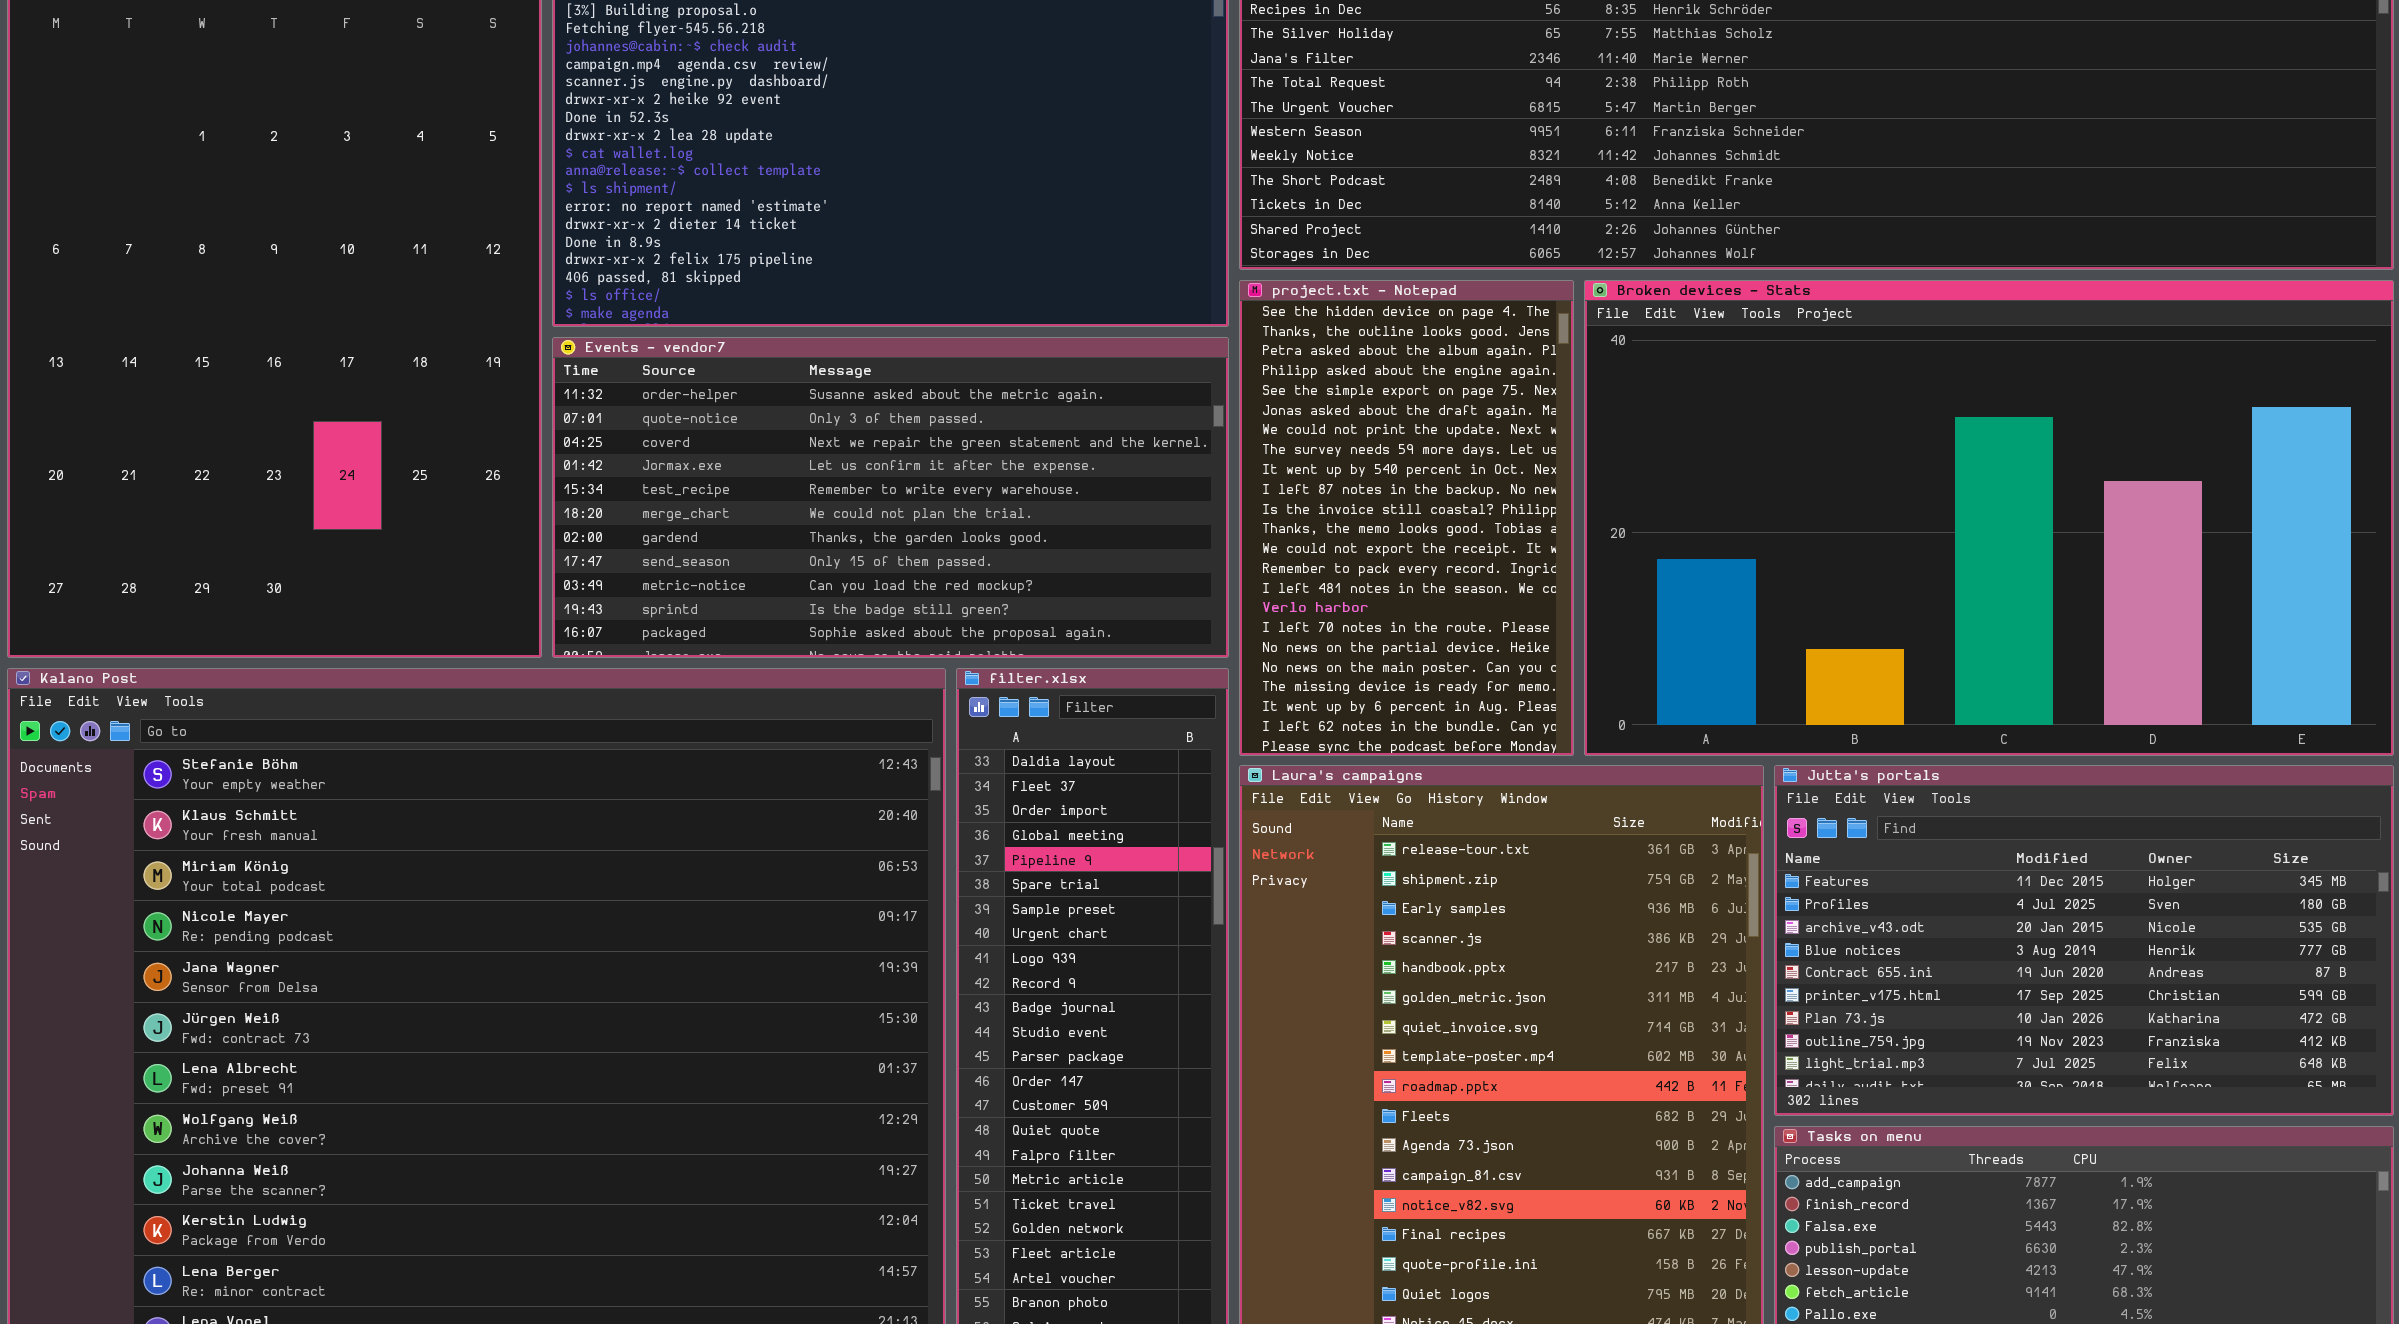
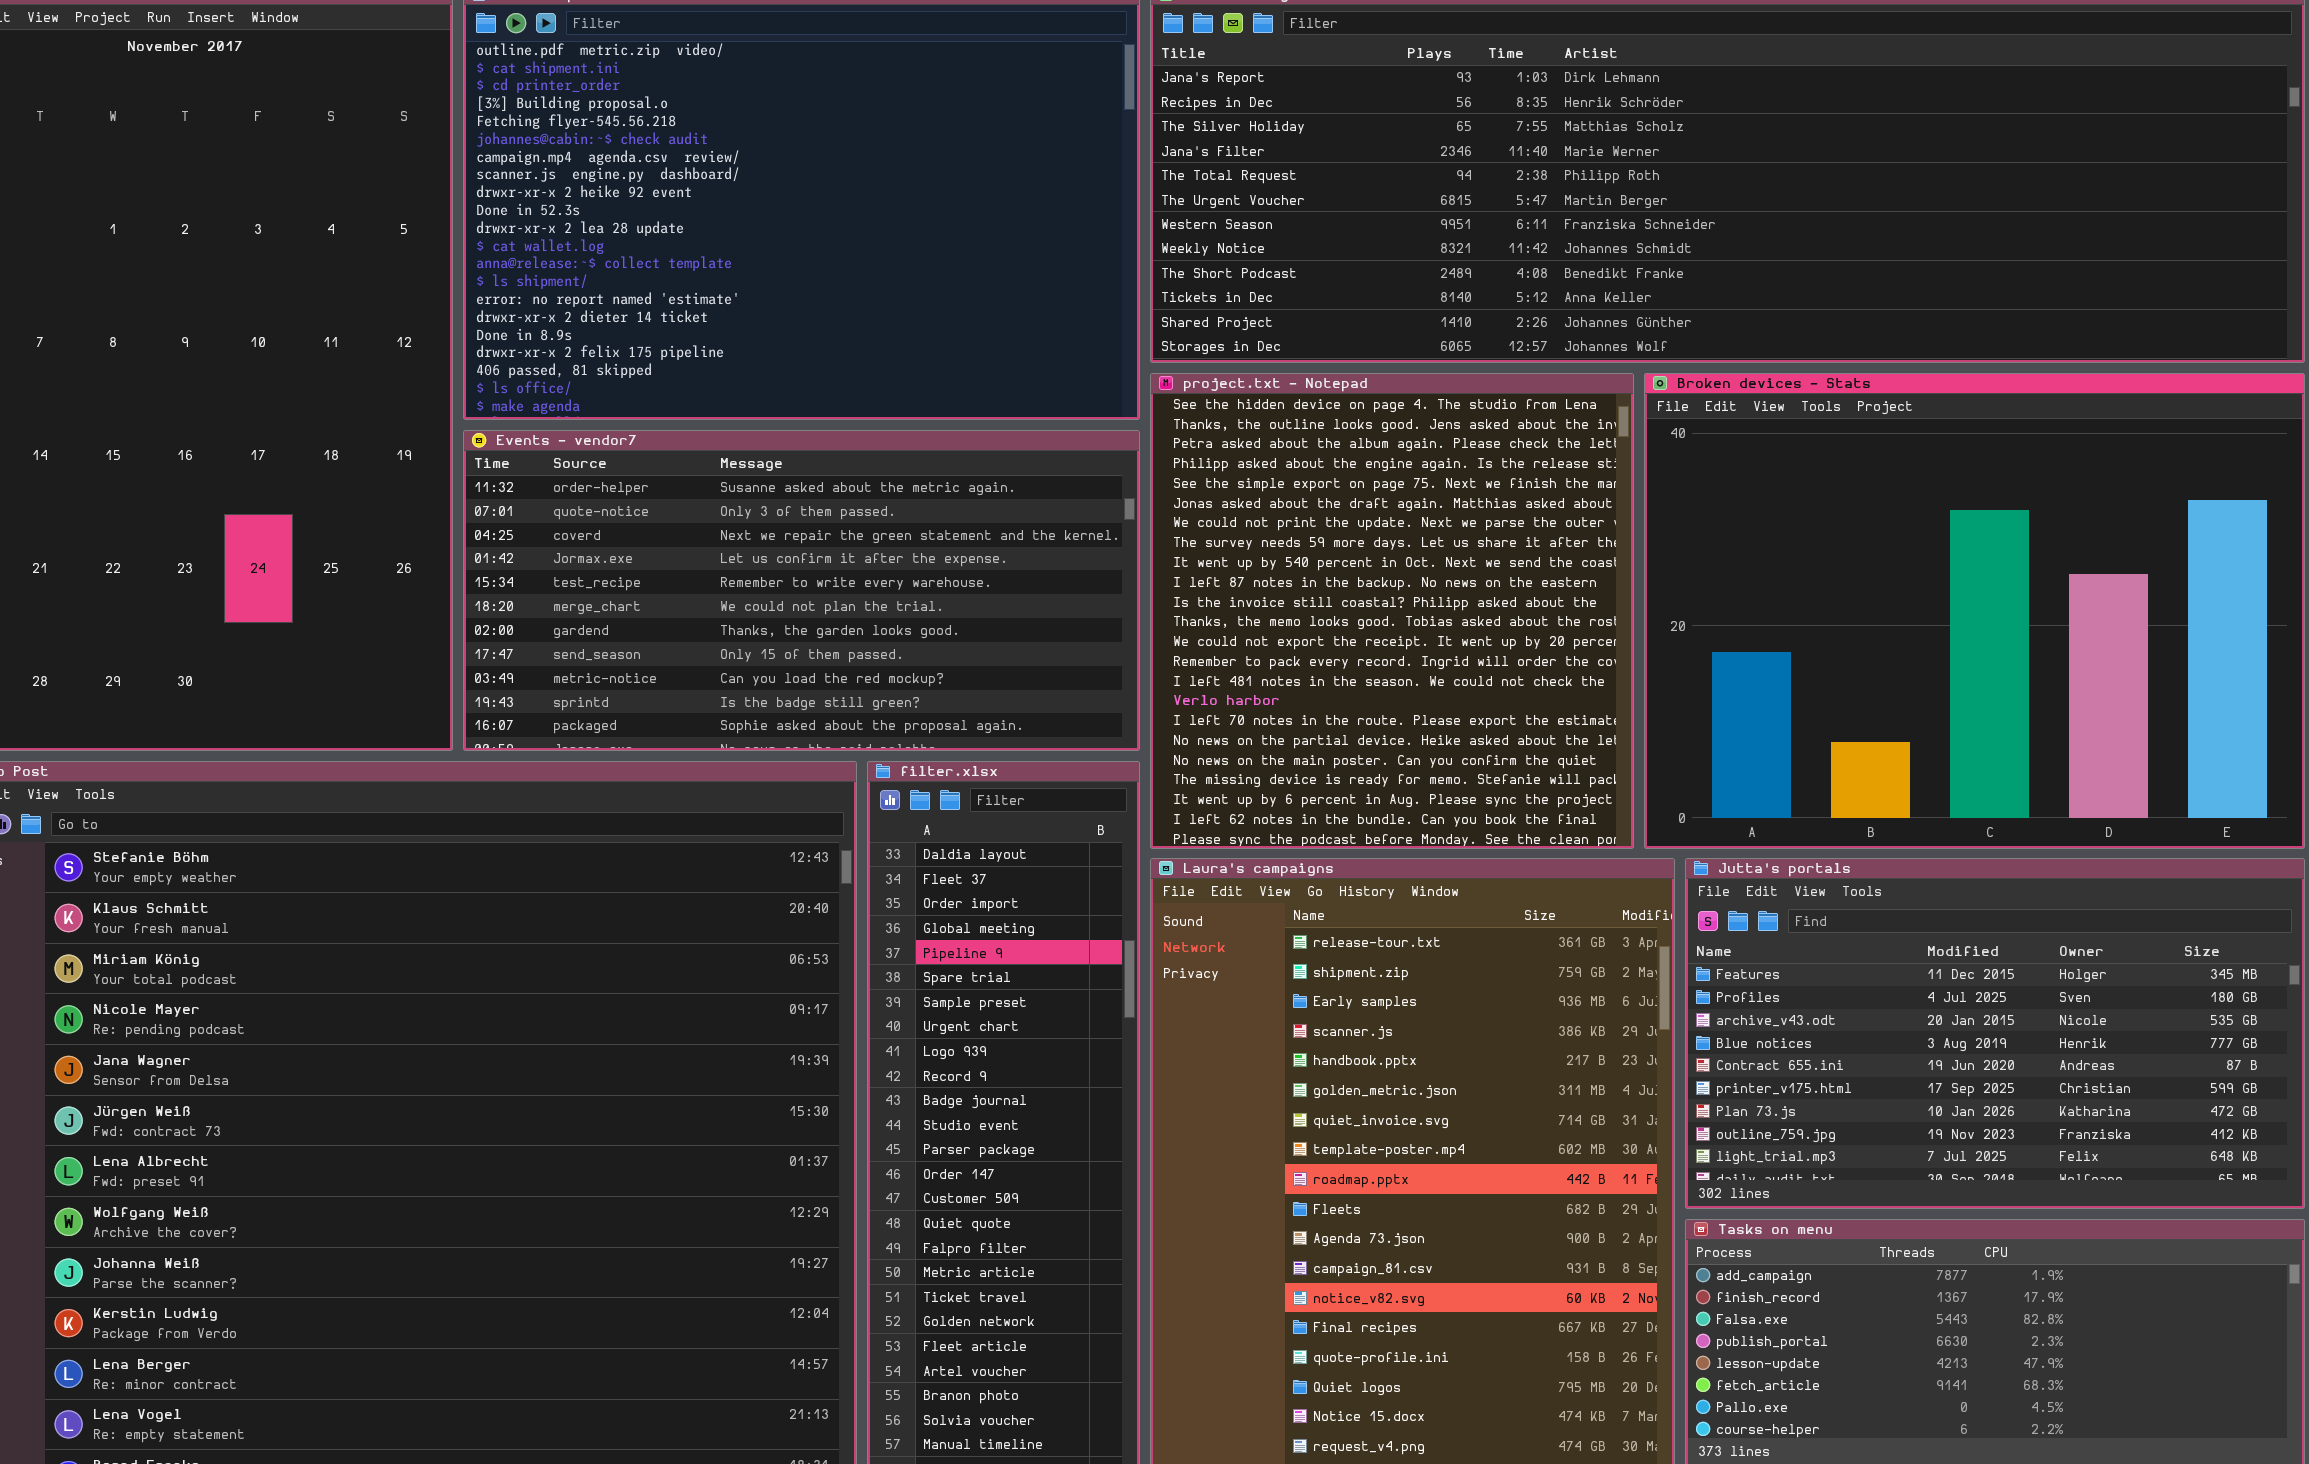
project.txt - Notepad: [1239,280,1574,756] -> [1150,373,1634,849], resized
Broken devices - Stats: [1584,280,2394,756] -> [1644,373,2305,849], resized

